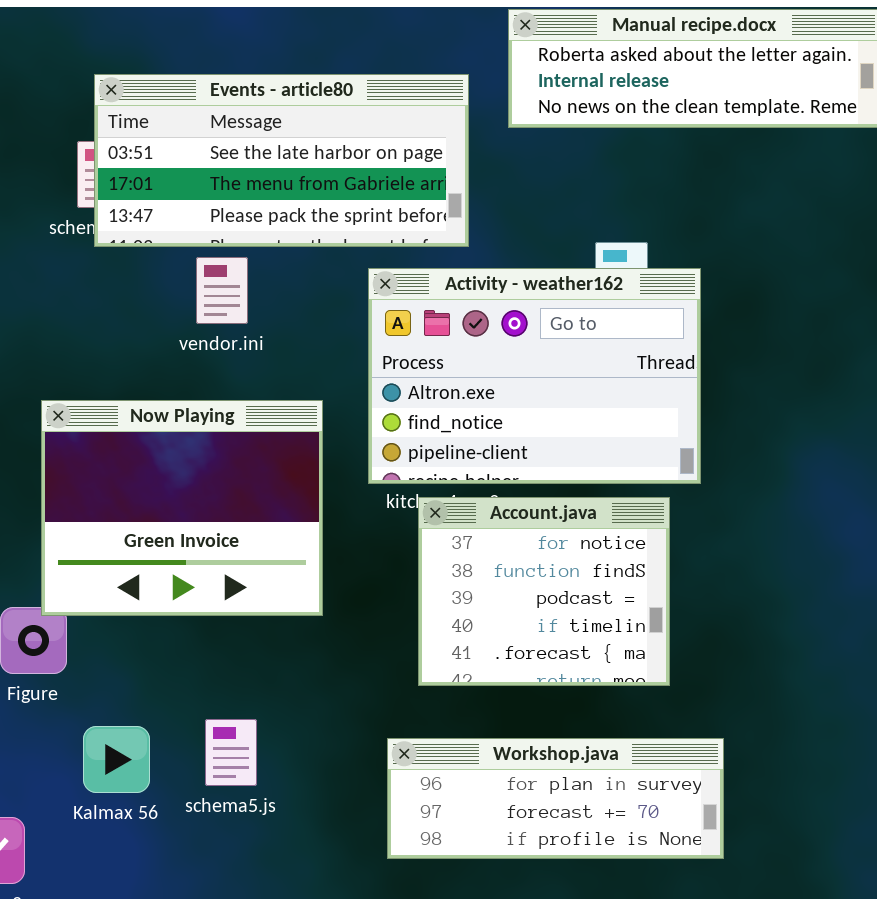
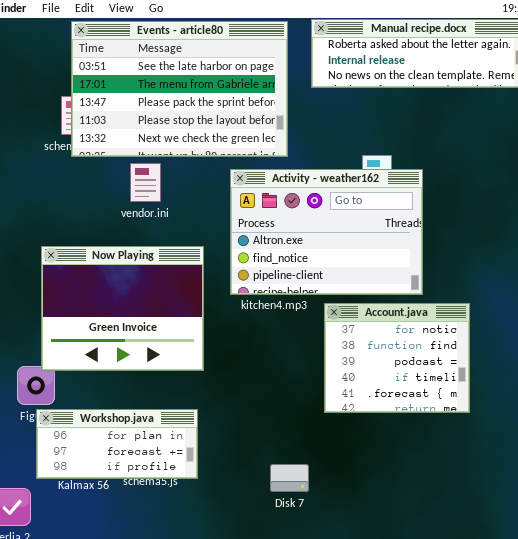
Events - article80: [94,74,469,247] -> [71,21,288,157], resized
Account.java: [418,497,670,686] -> [324,303,470,413], moved
Workshop.java: [387,738,724,859] -> [36,409,198,479], moved, resized

